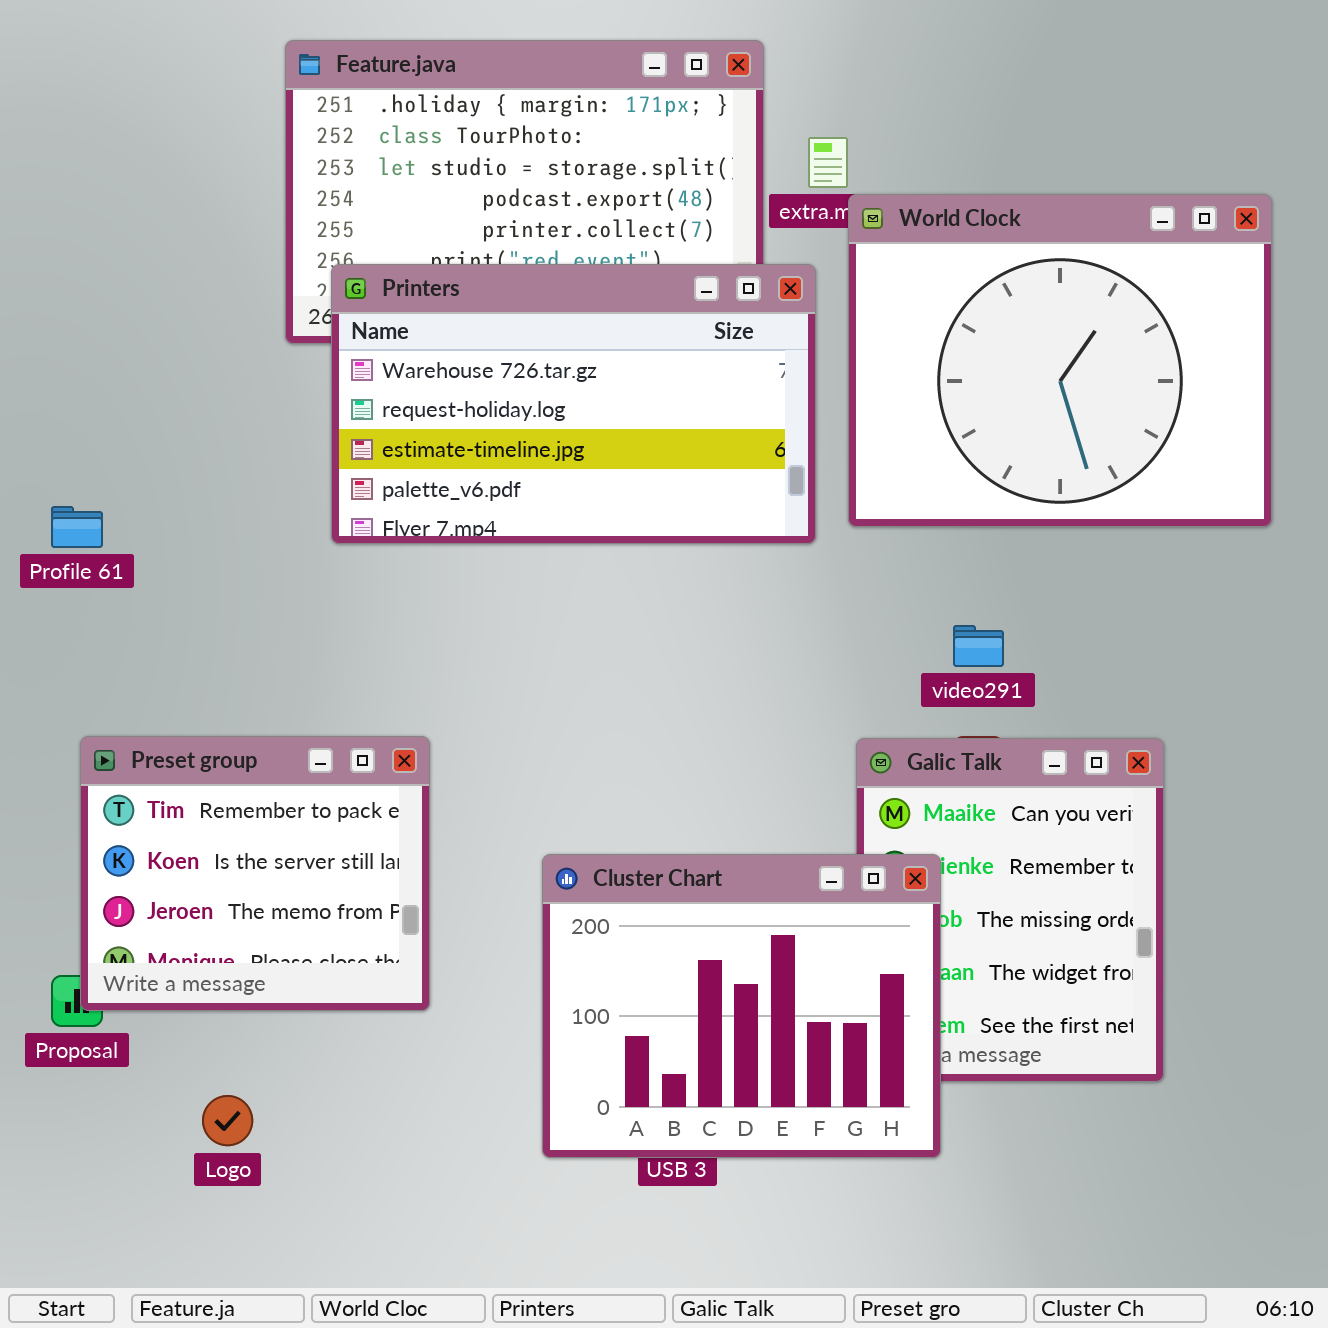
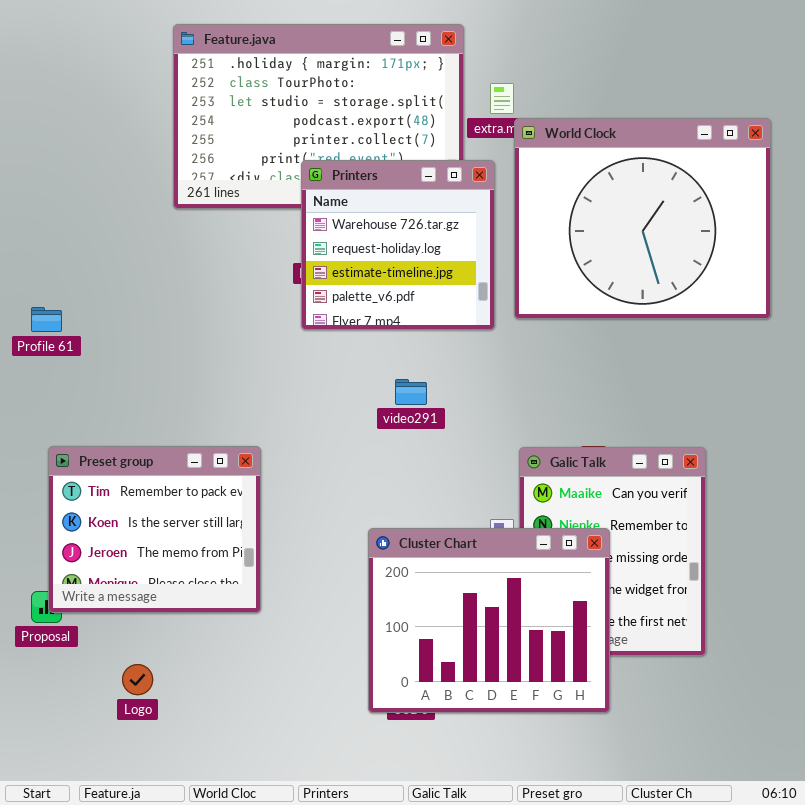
Printers: [331,264,816,544] -> [301,160,495,330], resized
video291: [953,625,1004,667] -> [395,379,427,405], moved
Cluster Chart: [542,854,941,1158] -> [368,528,610,713], moved

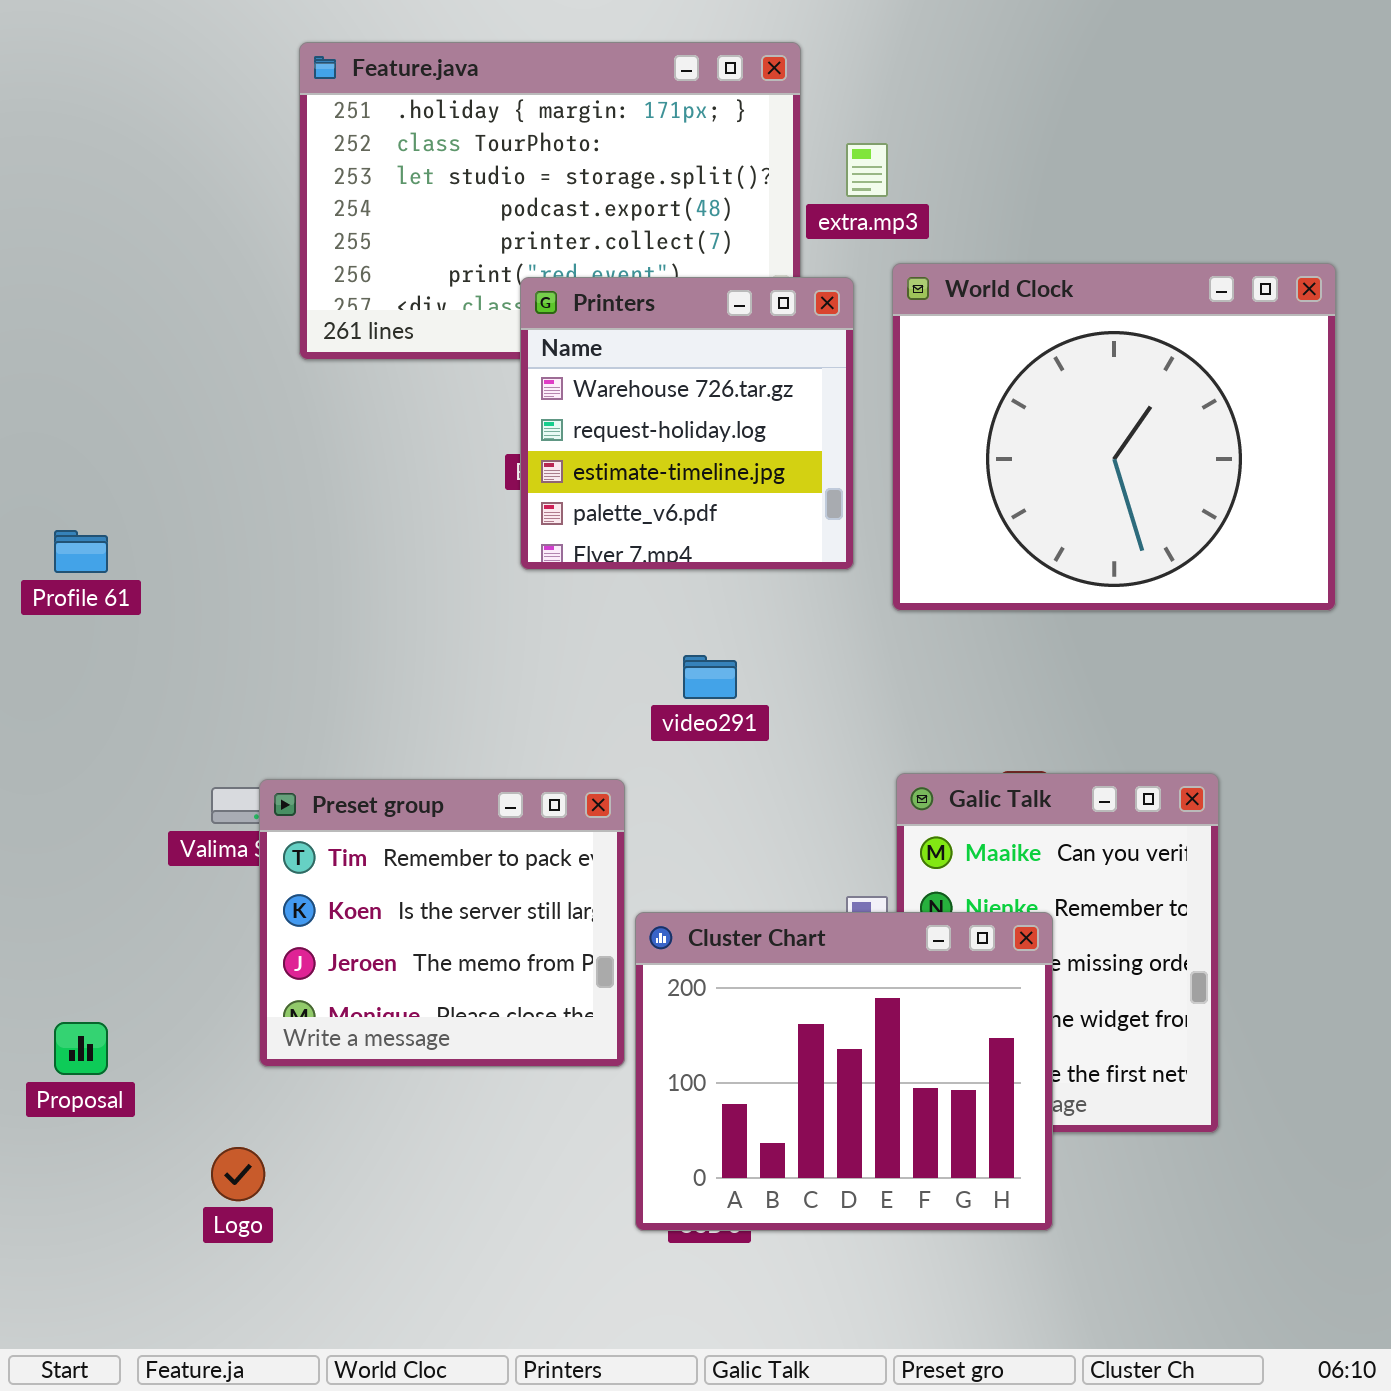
World Clock: [514,118,771,319] -> [892,263,1336,611], moved
Preset group: [48,446,261,613] -> [259,779,625,1067], moved

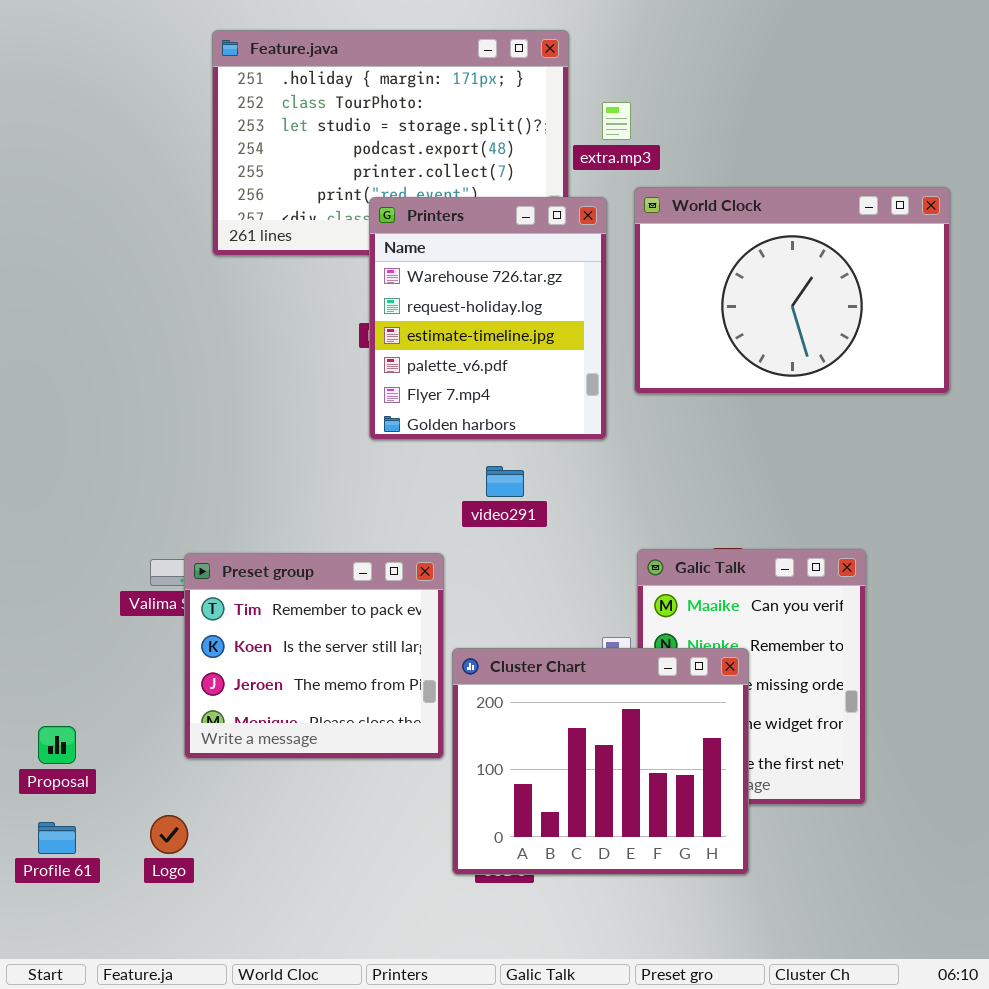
World Clock: [892,263,1336,611] -> [634,187,950,394], resized
Printers: [520,277,854,570] -> [369,197,607,440], resized
Profile 61: [54,530,108,573] -> [38,822,76,854], moved

